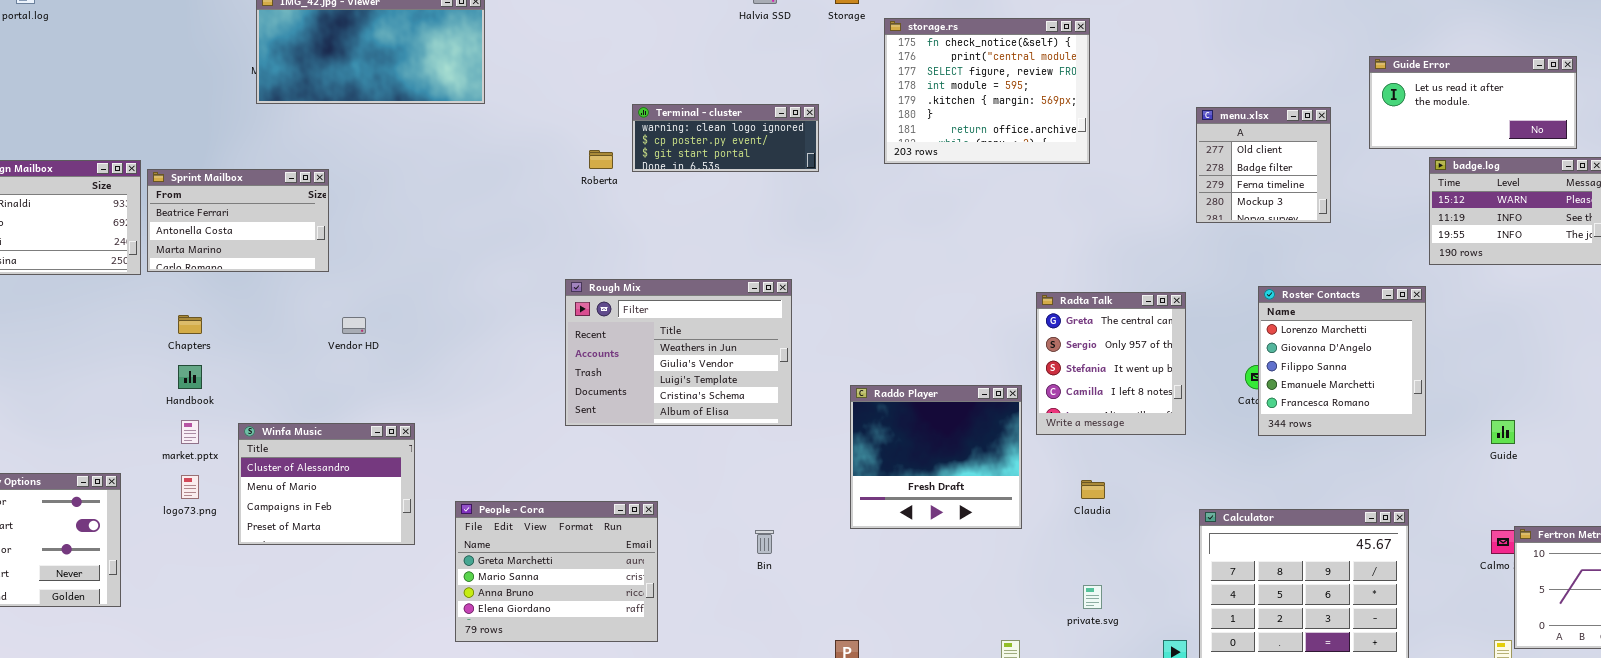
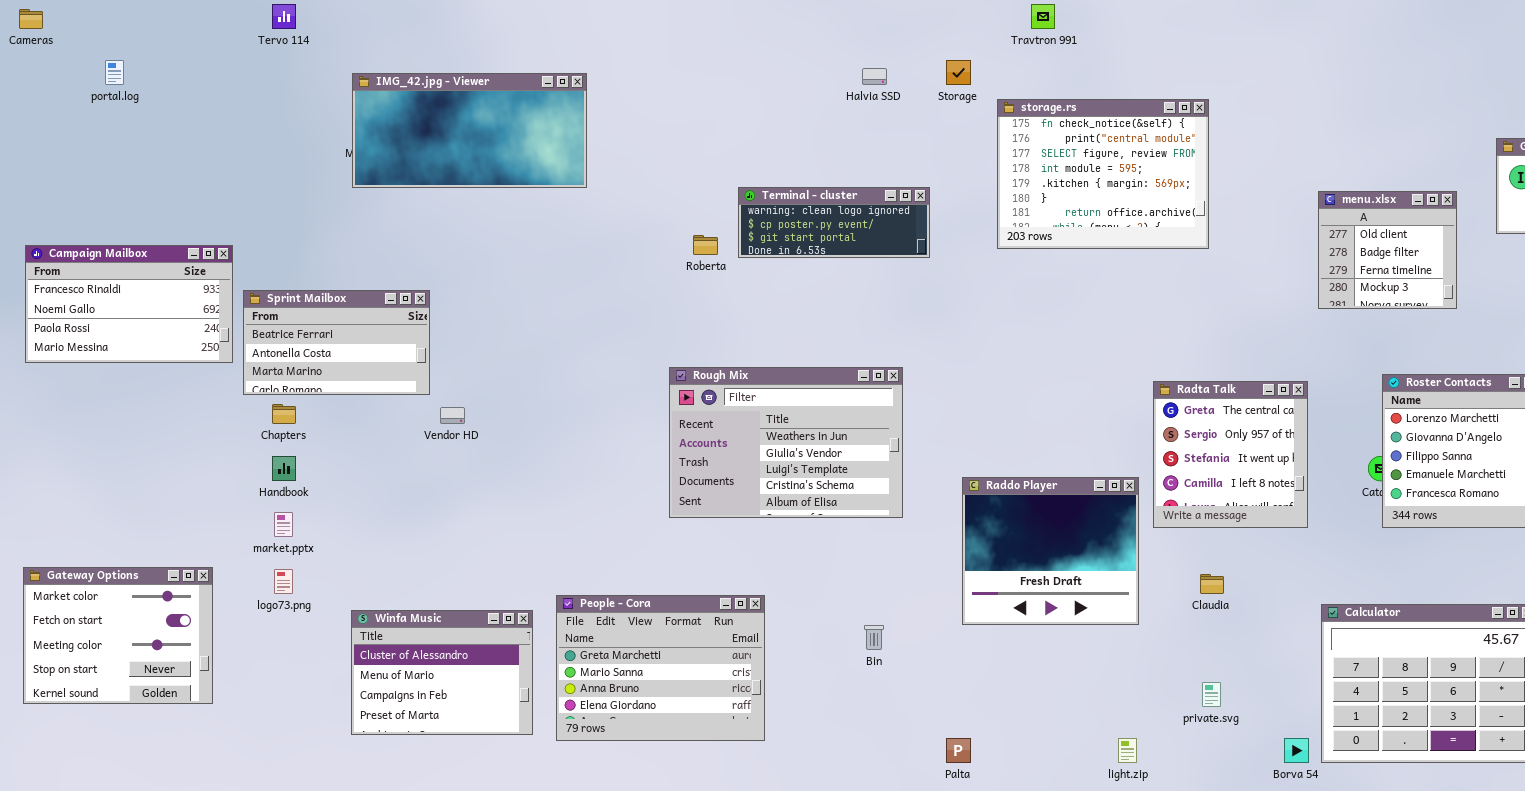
Sprint Mailbox: [147,169,329,272] -> [243,290,430,395], moved
Winfa Music: [238,423,415,545] -> [351,610,533,735], moved

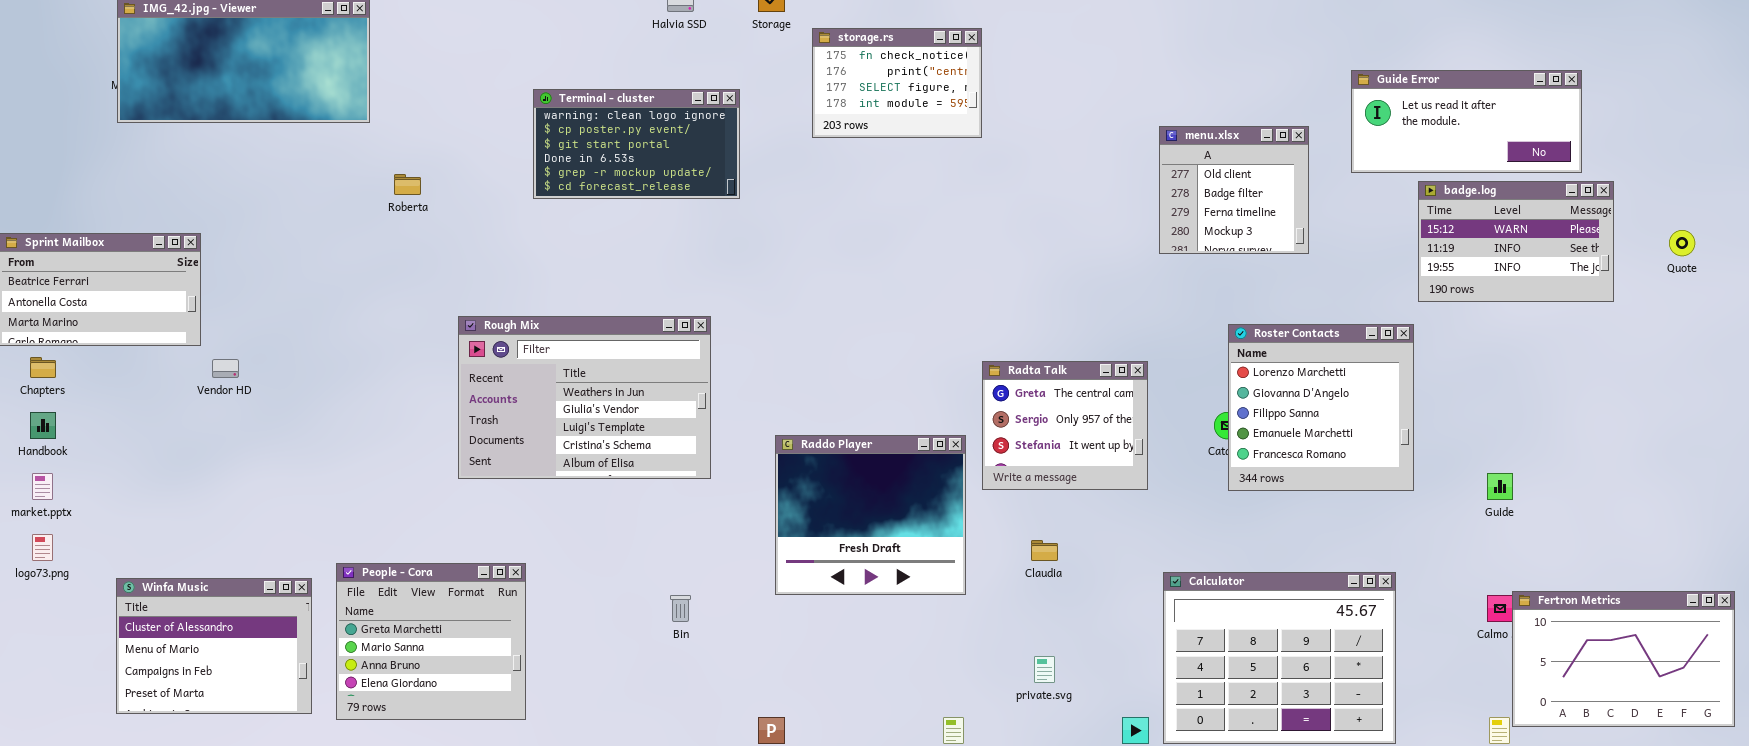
storage.rs: [997,99,1209,249] -> [812,28,982,138], resized
Terminal - cluster: [738,187,930,258] -> [533,89,740,199], resized
Roberta: [693,235,718,255] -> [394,174,421,195], moved
Radta Talk: [1153,381,1308,528] -> [982,361,1148,490], resized
People - Cora: [556,595,765,741] -> [336,563,526,720], resized

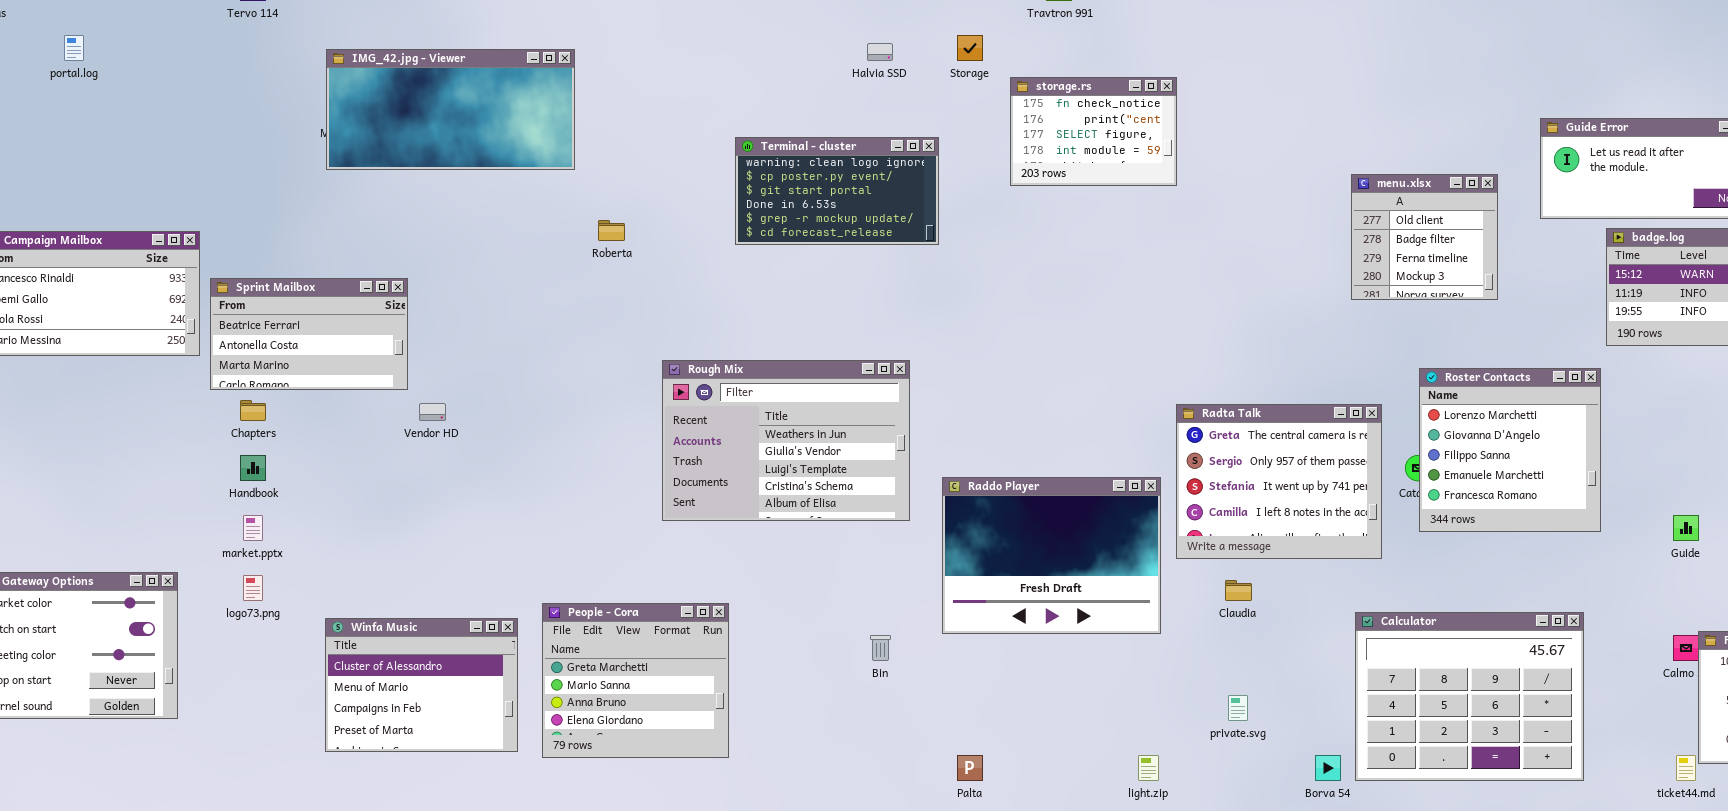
Radta Talk: [982,361,1148,490] -> [1176,404,1382,559], resized
Raddo Player: [775,435,966,595] -> [942,477,1161,634], resized

